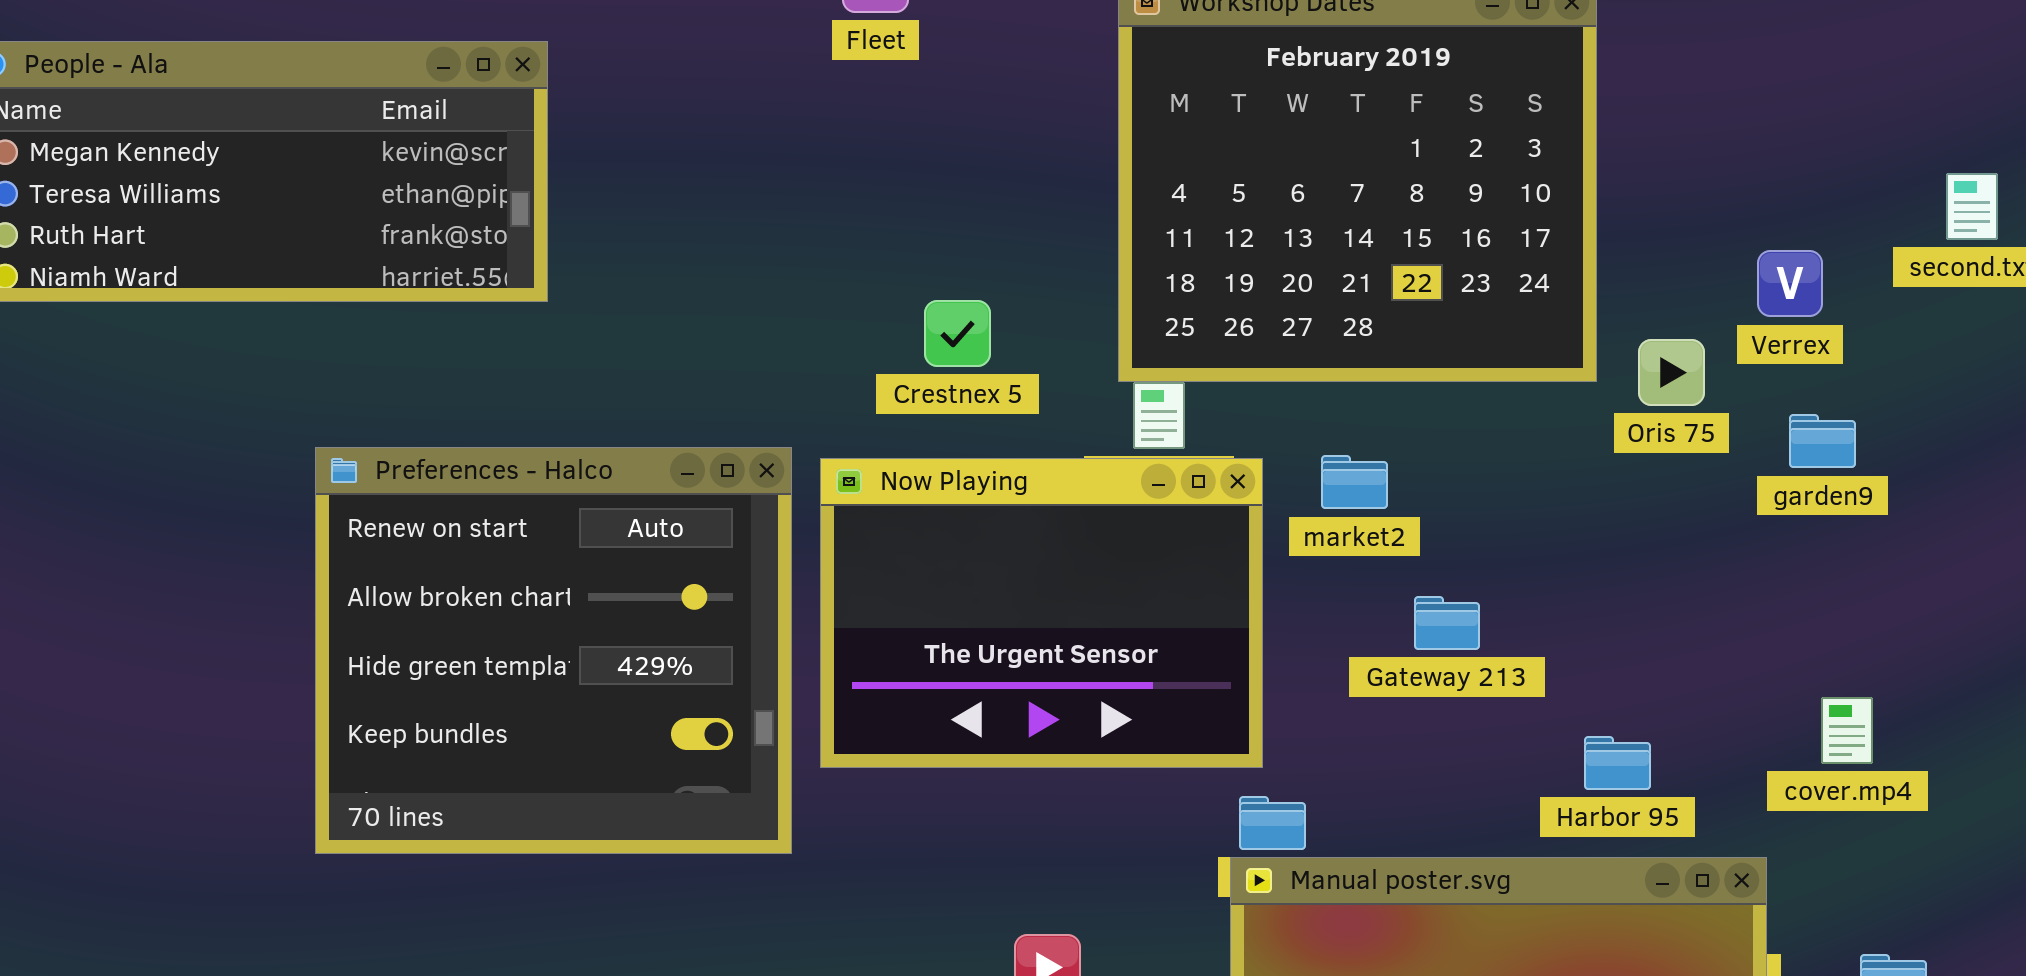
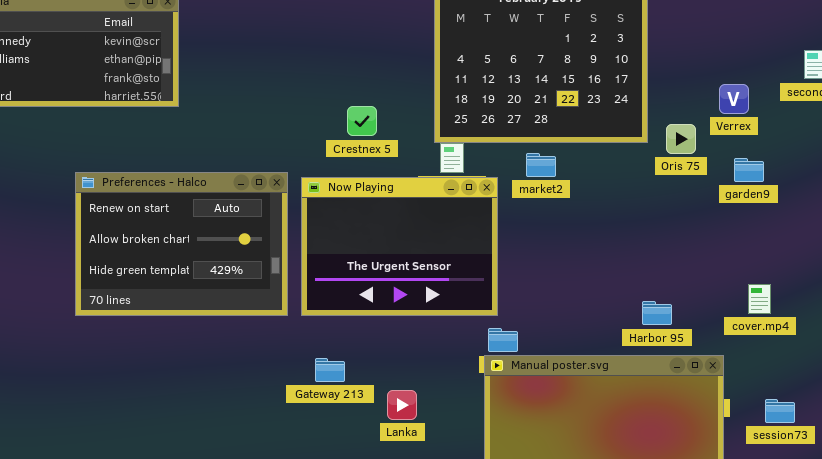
Preferences - Halco: [315,447,792,854] -> [75,172,288,316], resized
market2: [1321,455,1388,509] -> [526,153,556,177], moved
Gateway 213: [1414,596,1480,650] -> [315,358,345,382], moved

